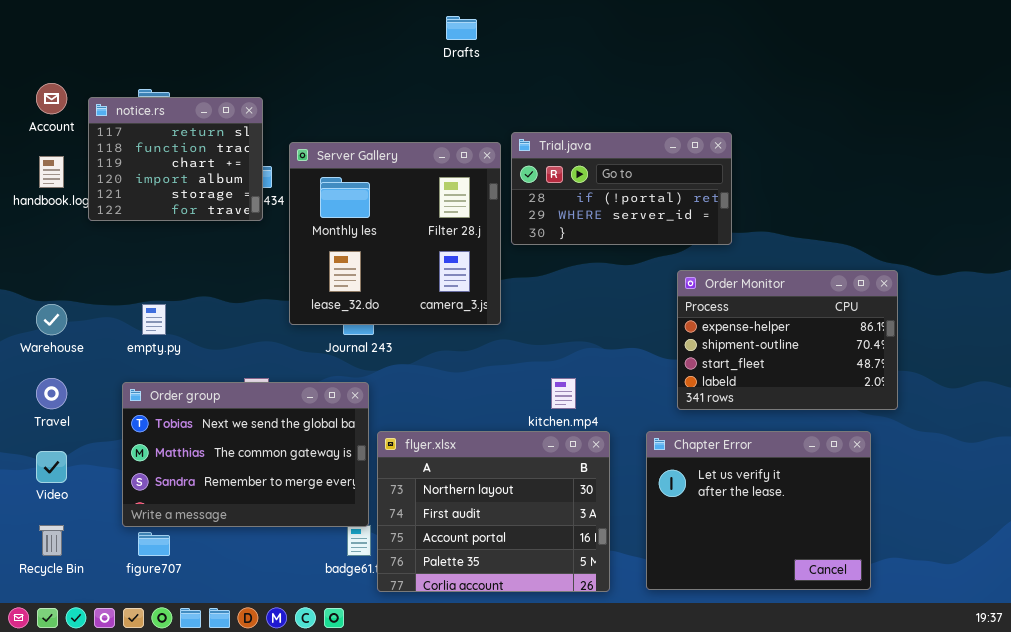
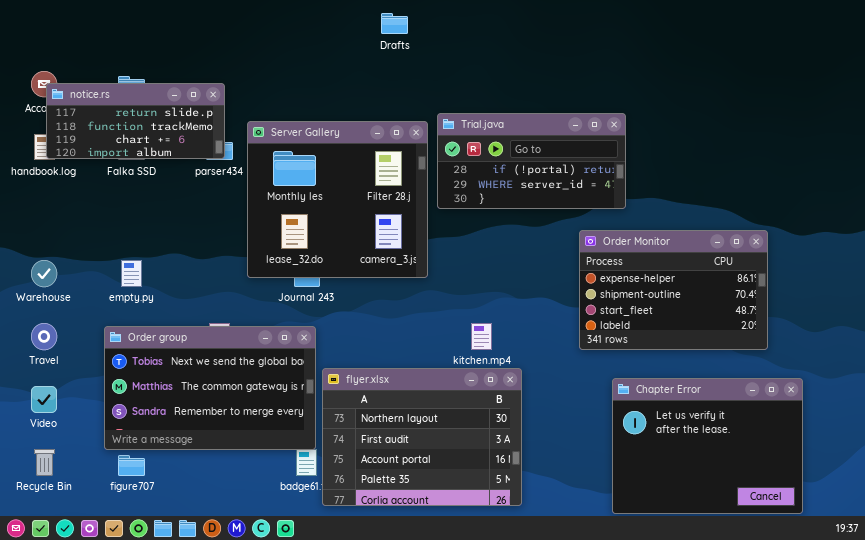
notice.rs: [88,97,263,221] -> [46,83,225,159], resized
Chapter Error: [646,431,871,590] -> [612,378,803,514], moved

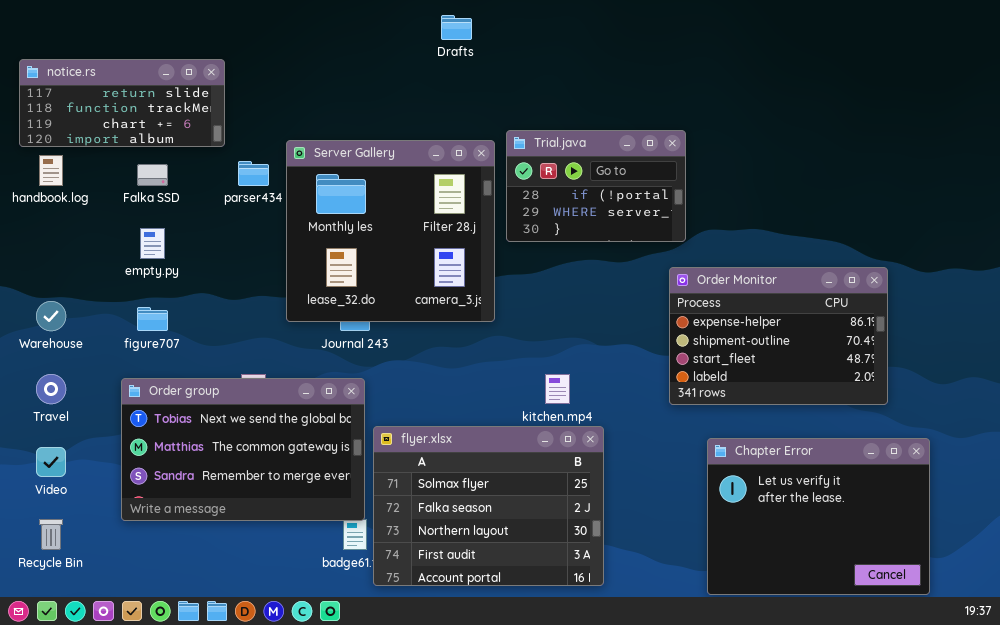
notice.rs: [46,83,225,159] -> [19,59,225,147], moved
Trial.java: [437,113,626,209] -> [506,130,686,242], resized
empty.py: [121,260,142,287] -> [140,228,165,259], moved
flyer.xlsx: [322,368,522,506] -> [373,426,604,586], scrolled up 2 rows
figure707: [118,455,145,476] -> [137,307,168,331], moved

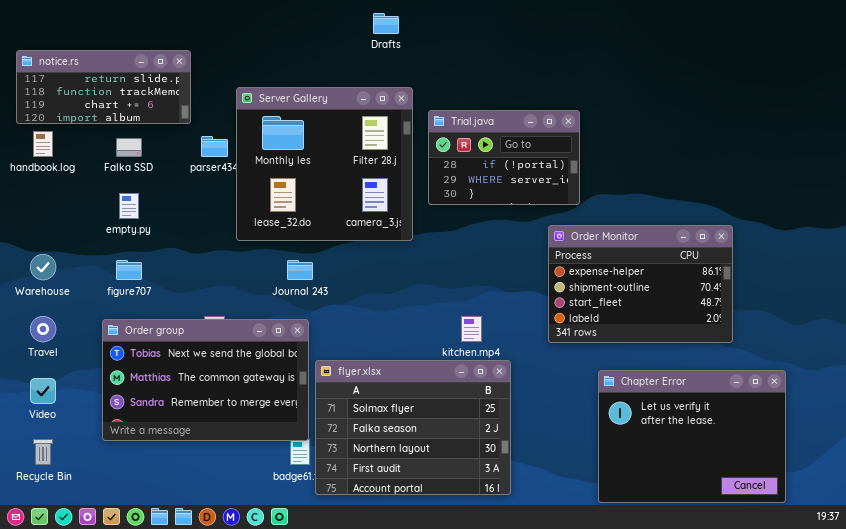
Server Gallery: [286,140,495,322] -> [236,87,413,241], moved
Order Monitor: [669,267,888,405] -> [548,225,733,343], moved

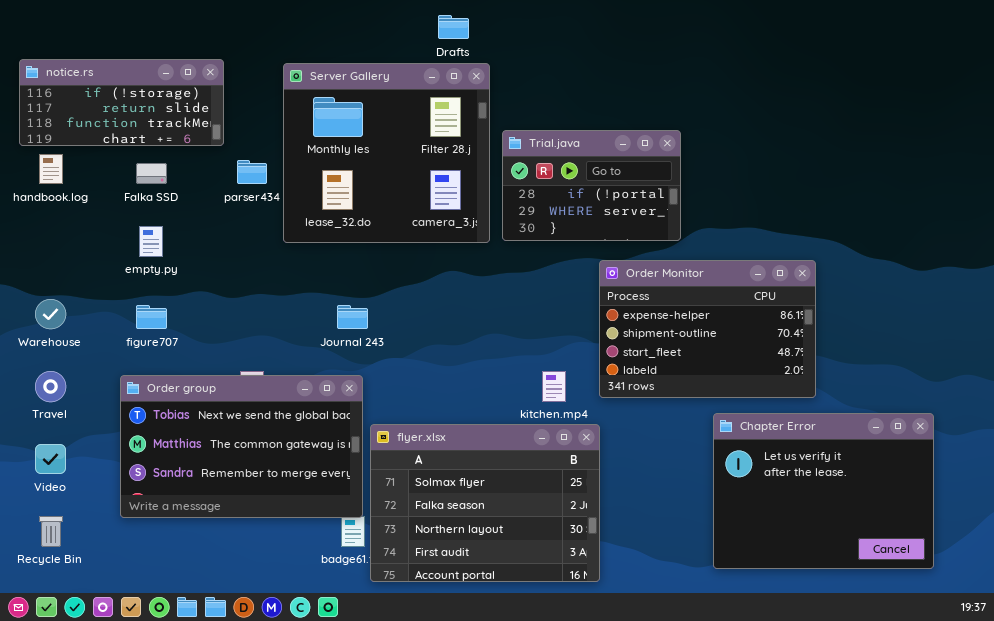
notice.rs: [16,50,191,124] -> [19,59,224,146], scrolled up 1 row
Server Gallery: [236,87,413,241] -> [283,63,490,243], moved
Order Monitor: [548,225,733,343] -> [599,260,816,398], moved
Chapter Error: [598,370,786,503] -> [713,413,934,569], moved

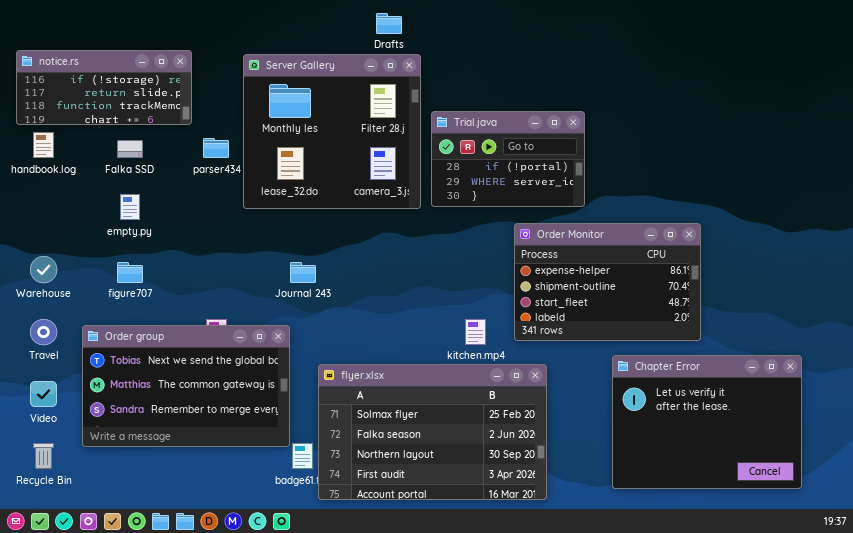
Order group: [120,375,363,518] -> [82,325,290,447], moved
flyer.xlsx: [370,424,600,582] -> [318,364,547,500], resized

